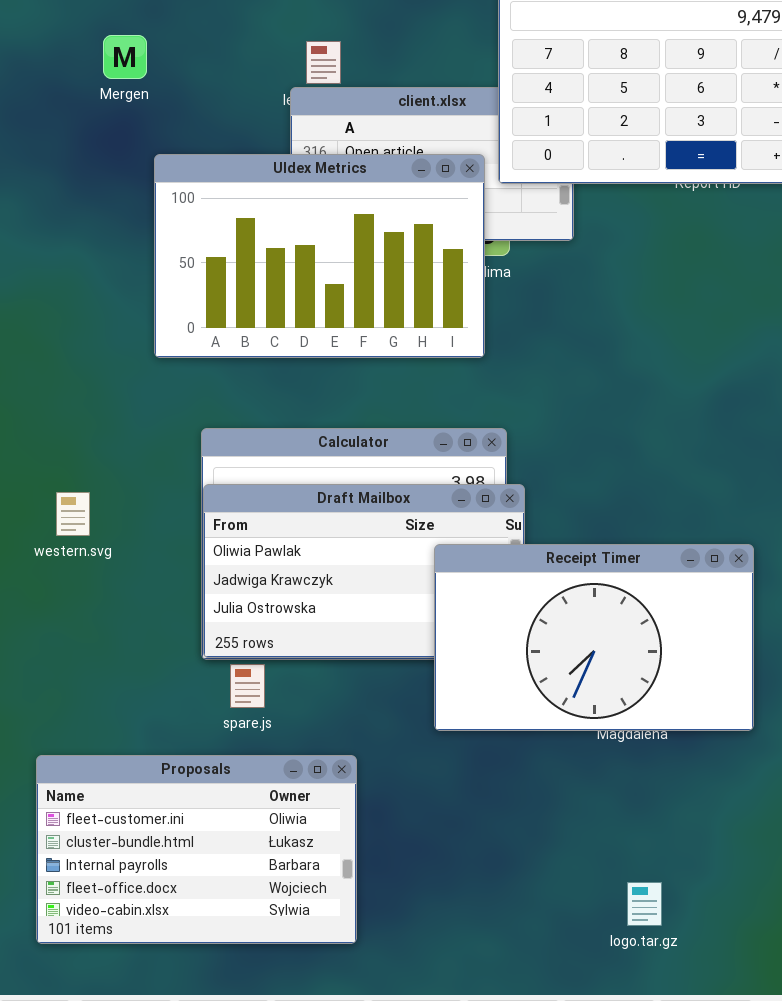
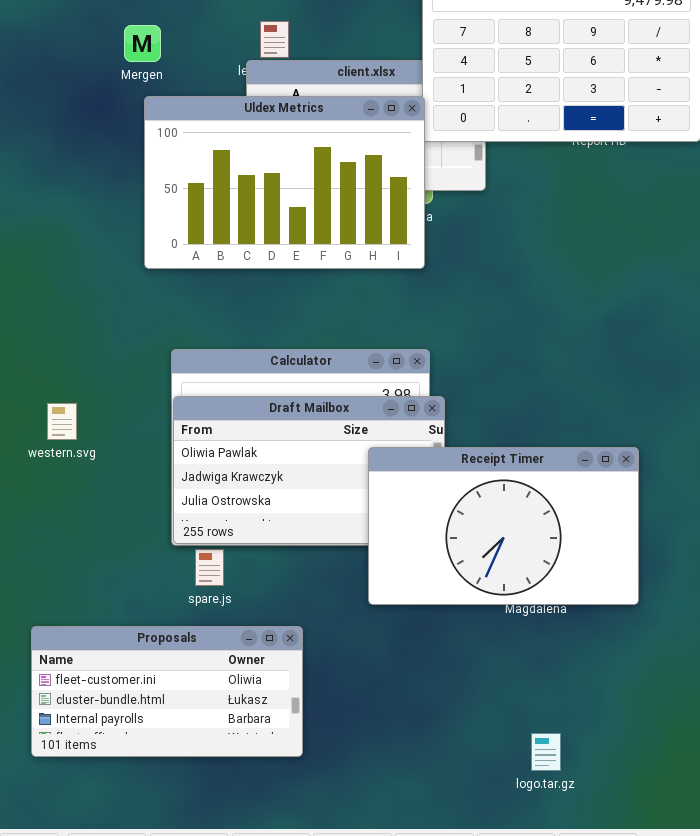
Mergen: [103,35,147,79] -> [124,25,161,62], moved
Uldex Metrics: [154,154,485,358] -> [144,96,425,269], moved
Proposals: [36,755,357,944] -> [31,626,303,757], resized

